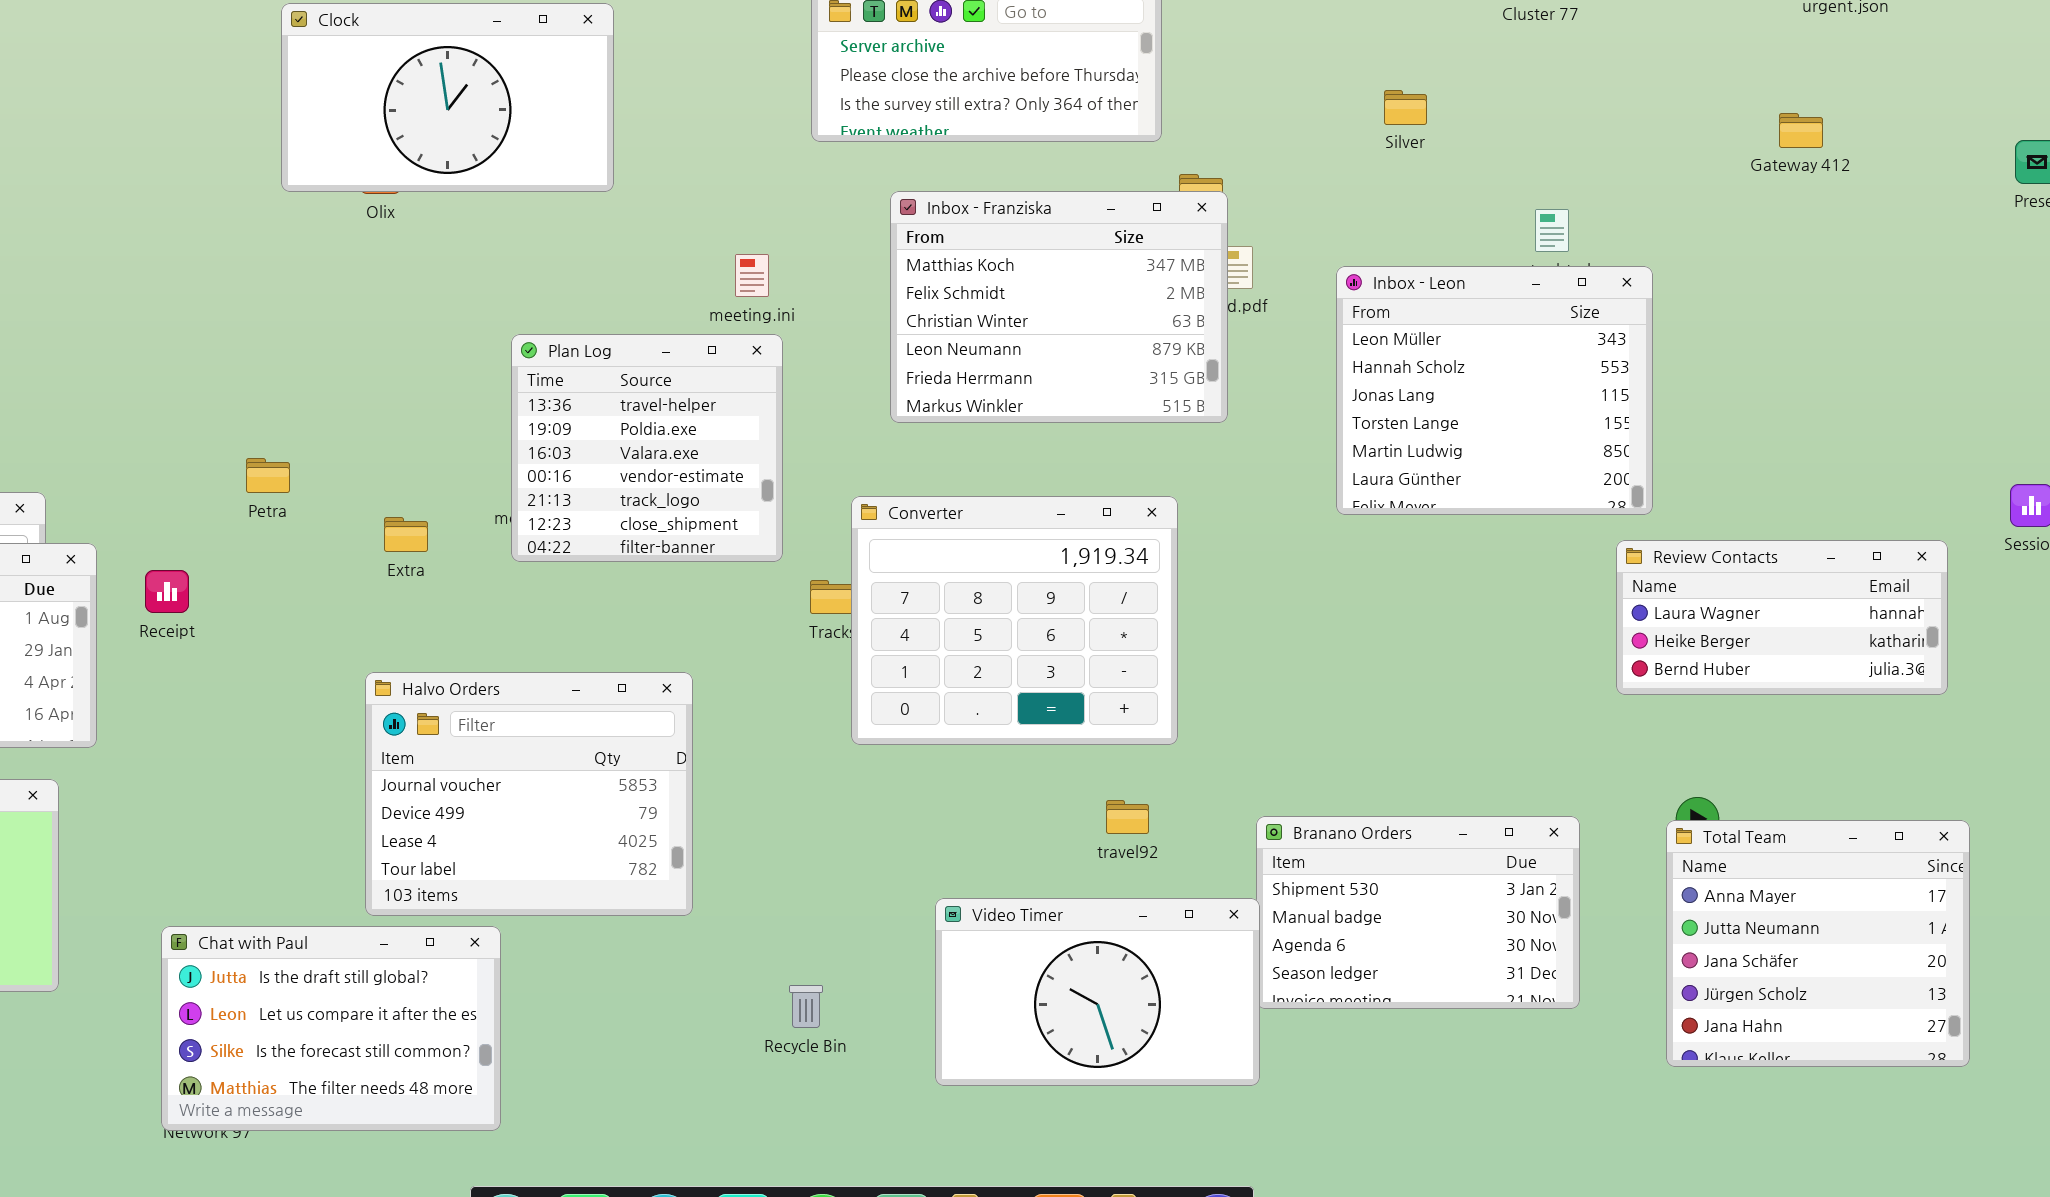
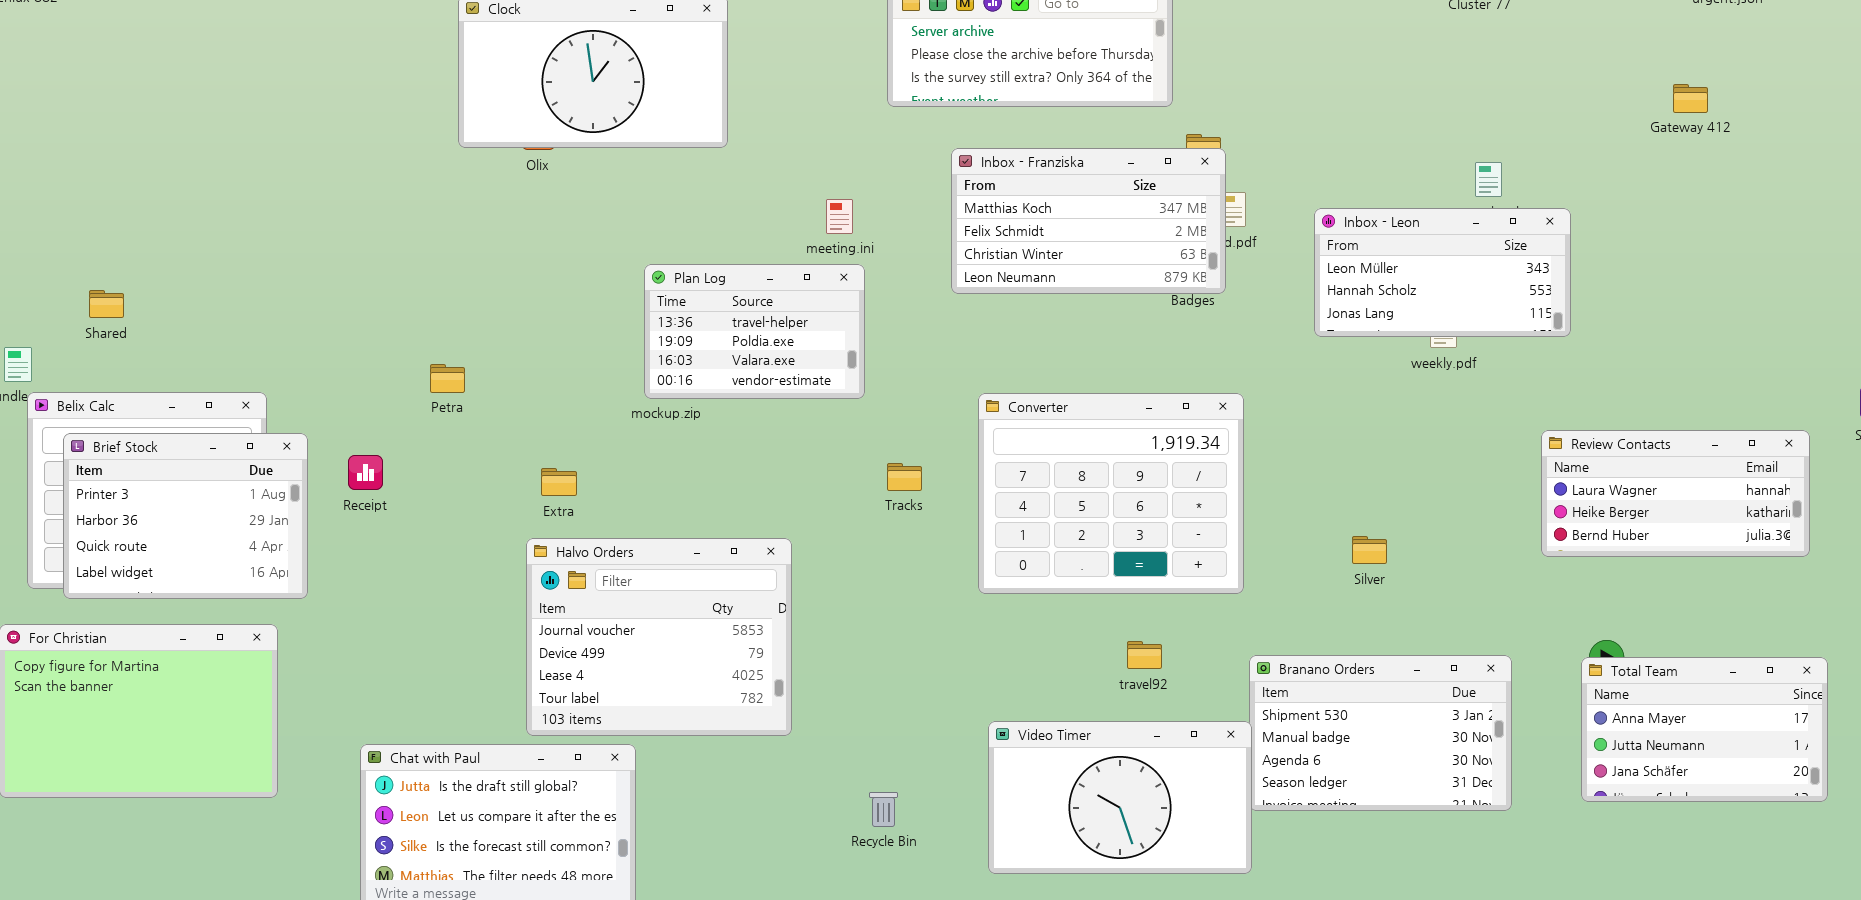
Silver: [1384,90,1427,125] -> [1352,536,1387,564], moved
Inbox - Franziska: [890,191,1228,423] -> [951,148,1226,294], resized
Inbox - Leon: [1336,266,1653,515] -> [1314,208,1571,337], resized
Plan Log: [511,334,783,562] -> [644,264,865,399], resized
Converter: [851,496,1178,745] -> [978,393,1244,594], moved
Extra: [384,517,428,552] -> [541,468,577,496], moved
Total Team: [1666,820,1970,1067] -> [1581,657,1828,802], resized

